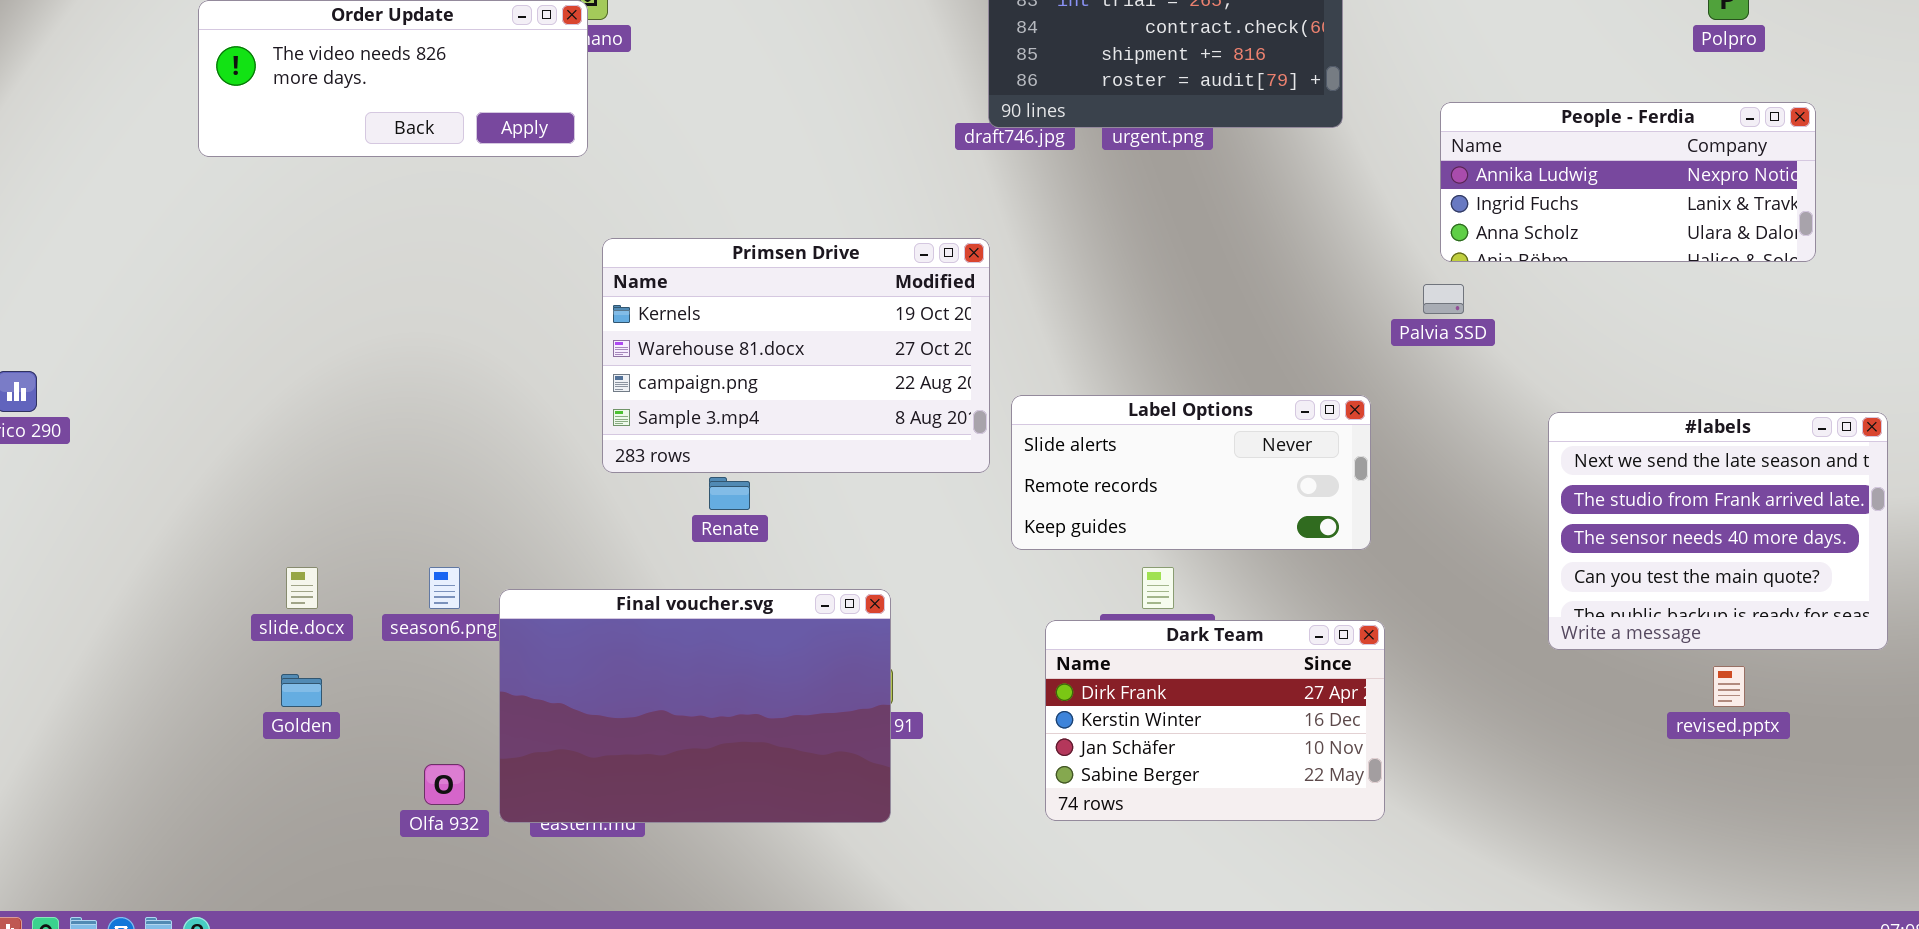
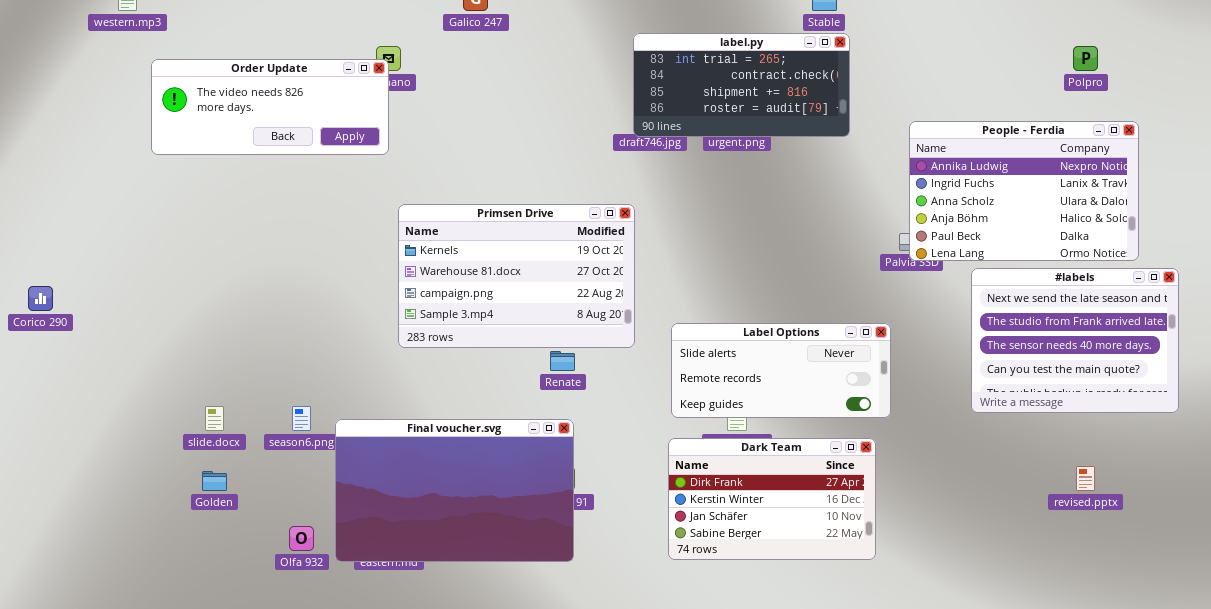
People - Ferdia: [1440,102,1816,262] -> [909,121,1139,261], resized
Label Options: [1011,395,1371,550] -> [671,323,891,418], moved
#labels: [1548,412,1888,650] -> [971,268,1179,413], moved
Renate: [709,477,750,510] -> [550,351,575,371], moved

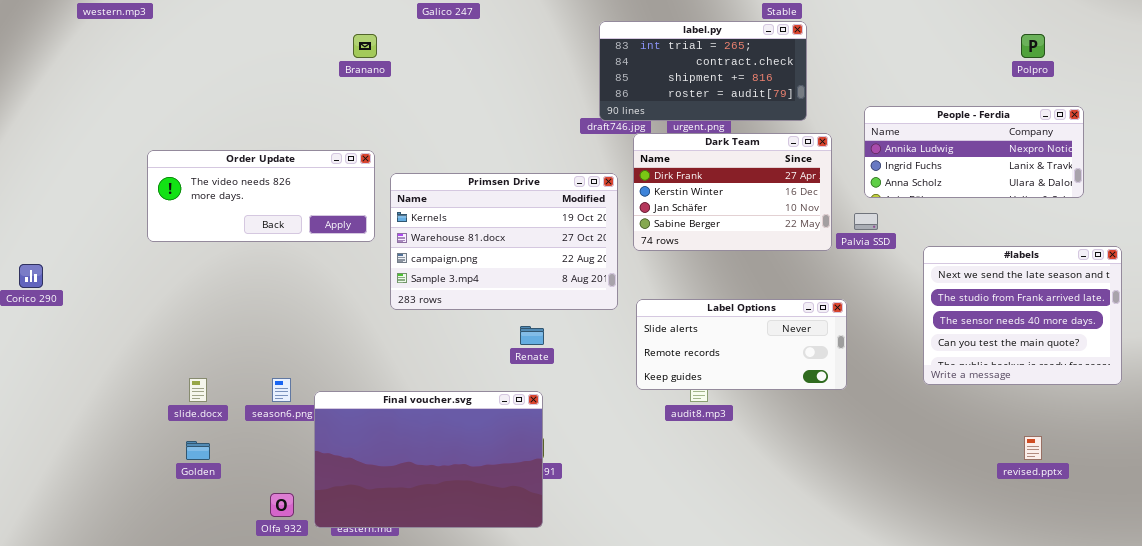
Order Update: [151,59,389,155] -> [147,150,375,242], moved
People - Ferdia: [909,121,1139,261] -> [864,106,1084,198], resized
Primsen Drive: [398,204,635,348] -> [390,173,618,310], moved
Dark Team: [668,438,876,560] -> [633,133,832,251], moved

